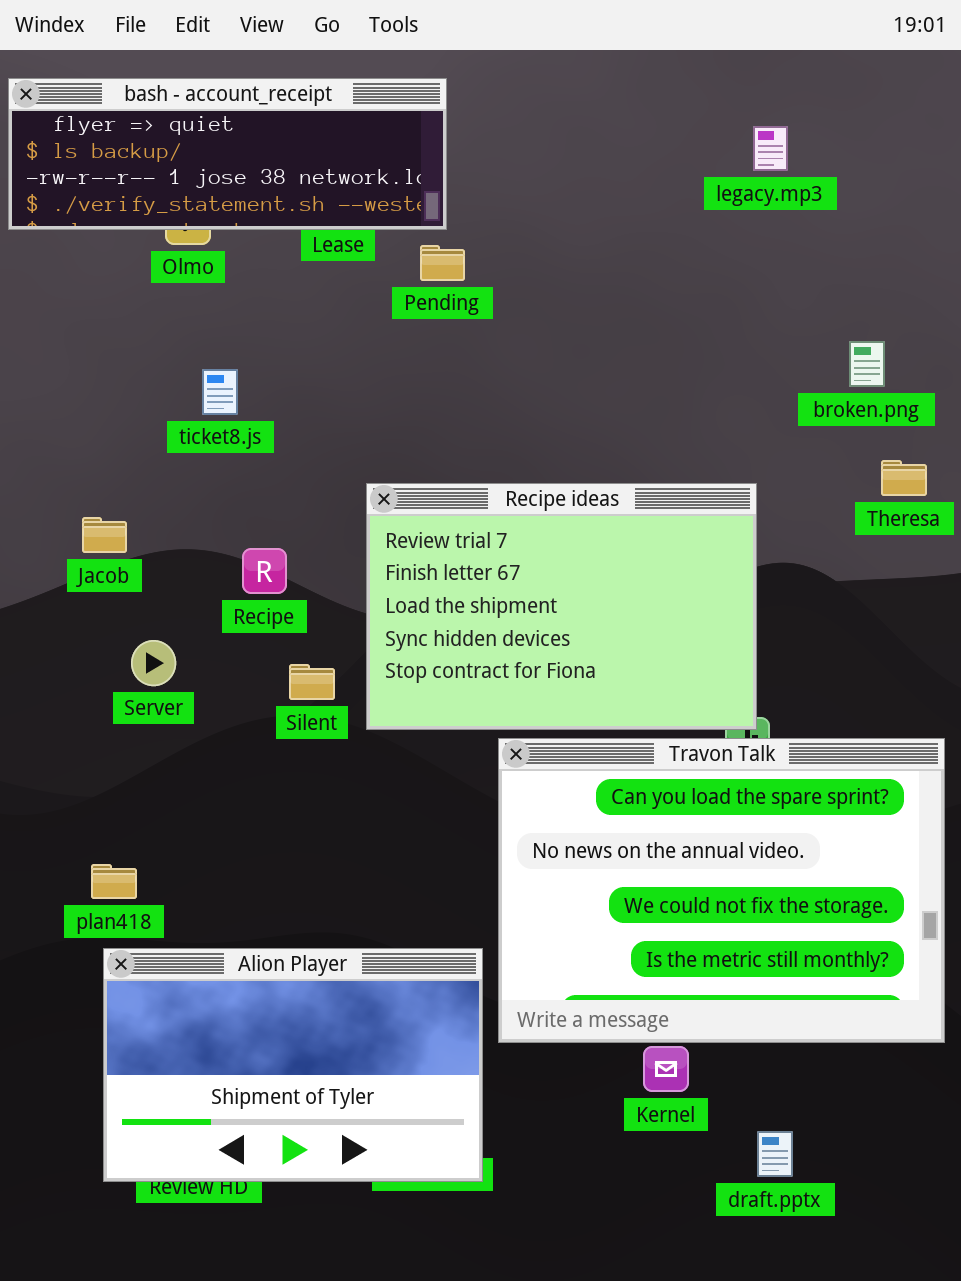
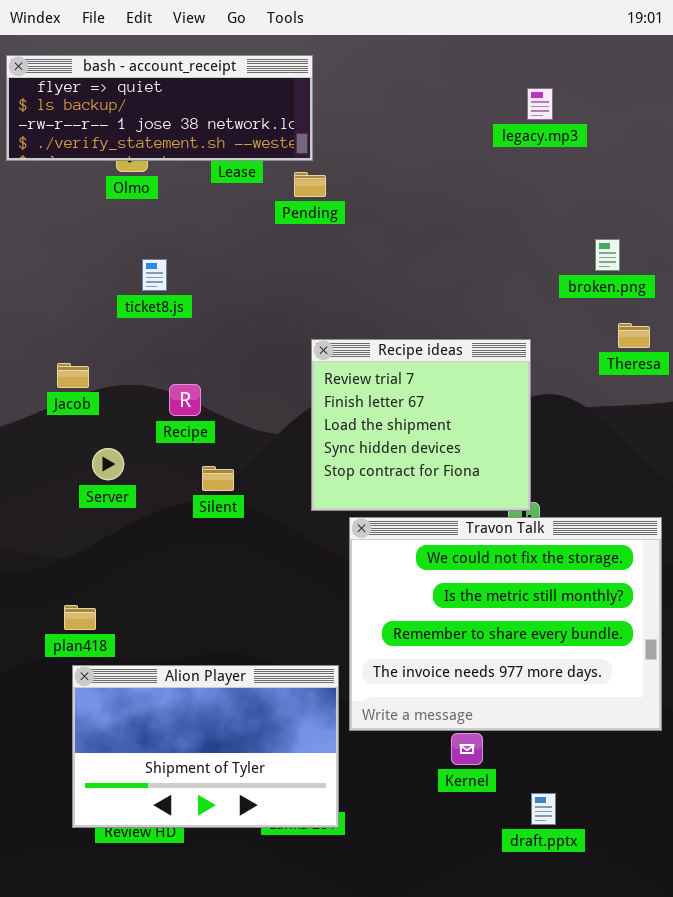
Recipe ideas: [366,483,757,730] -> [311,339,531,511], resized
Travon Talk: [498,738,945,1043] -> [349,517,662,731], scrolled down 2 rows

